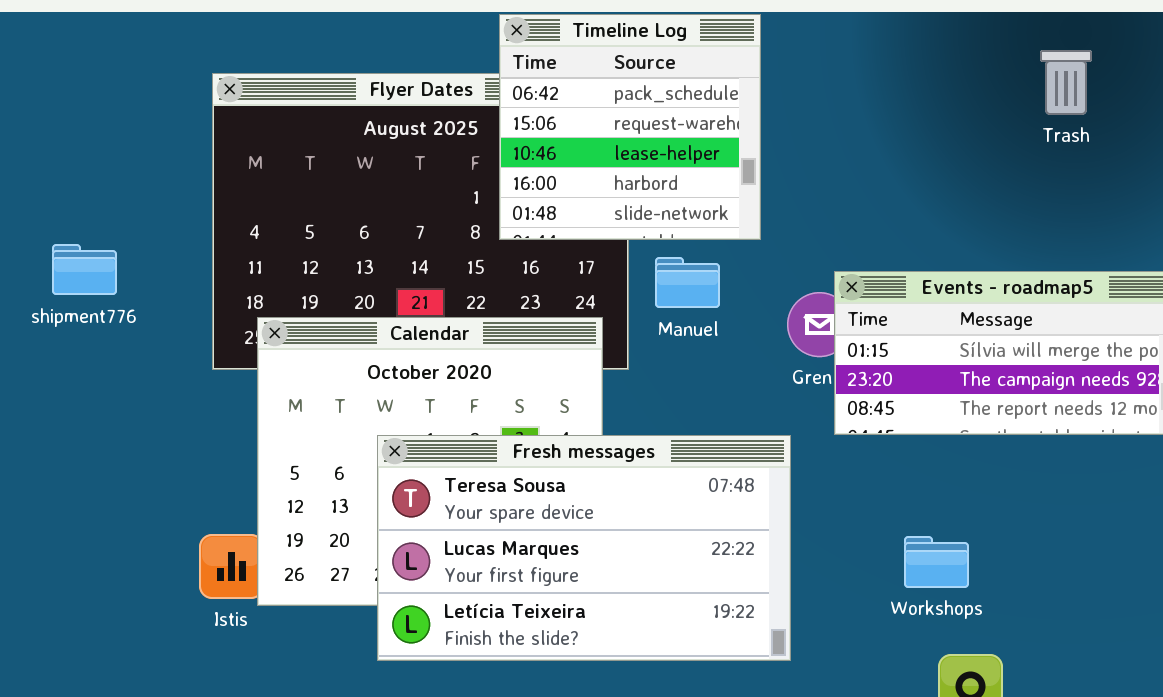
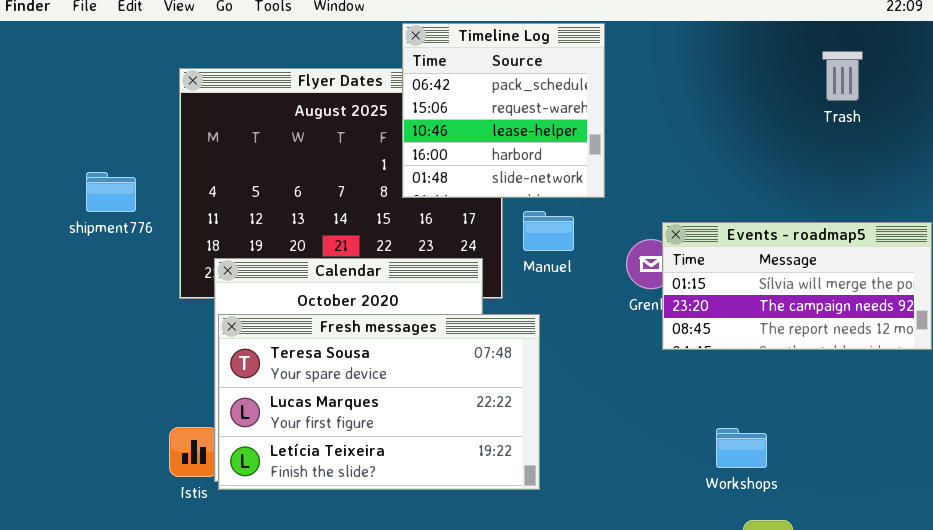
shipment776: [52,244,117,295] -> [86,172,136,212], moved
Fresh messages: [377,435,791,661] -> [218,314,540,490], moved

